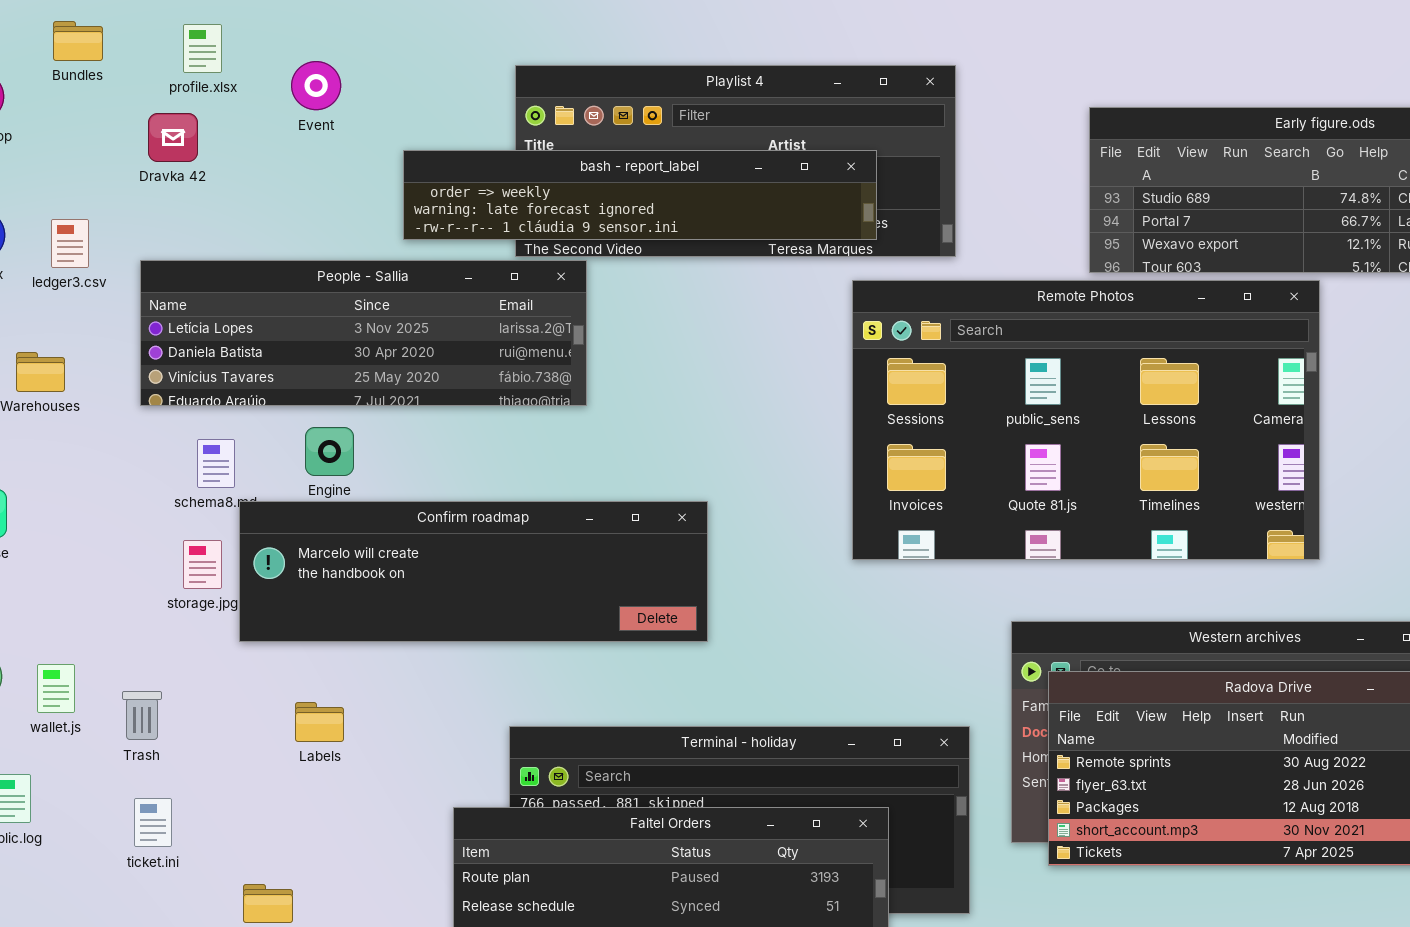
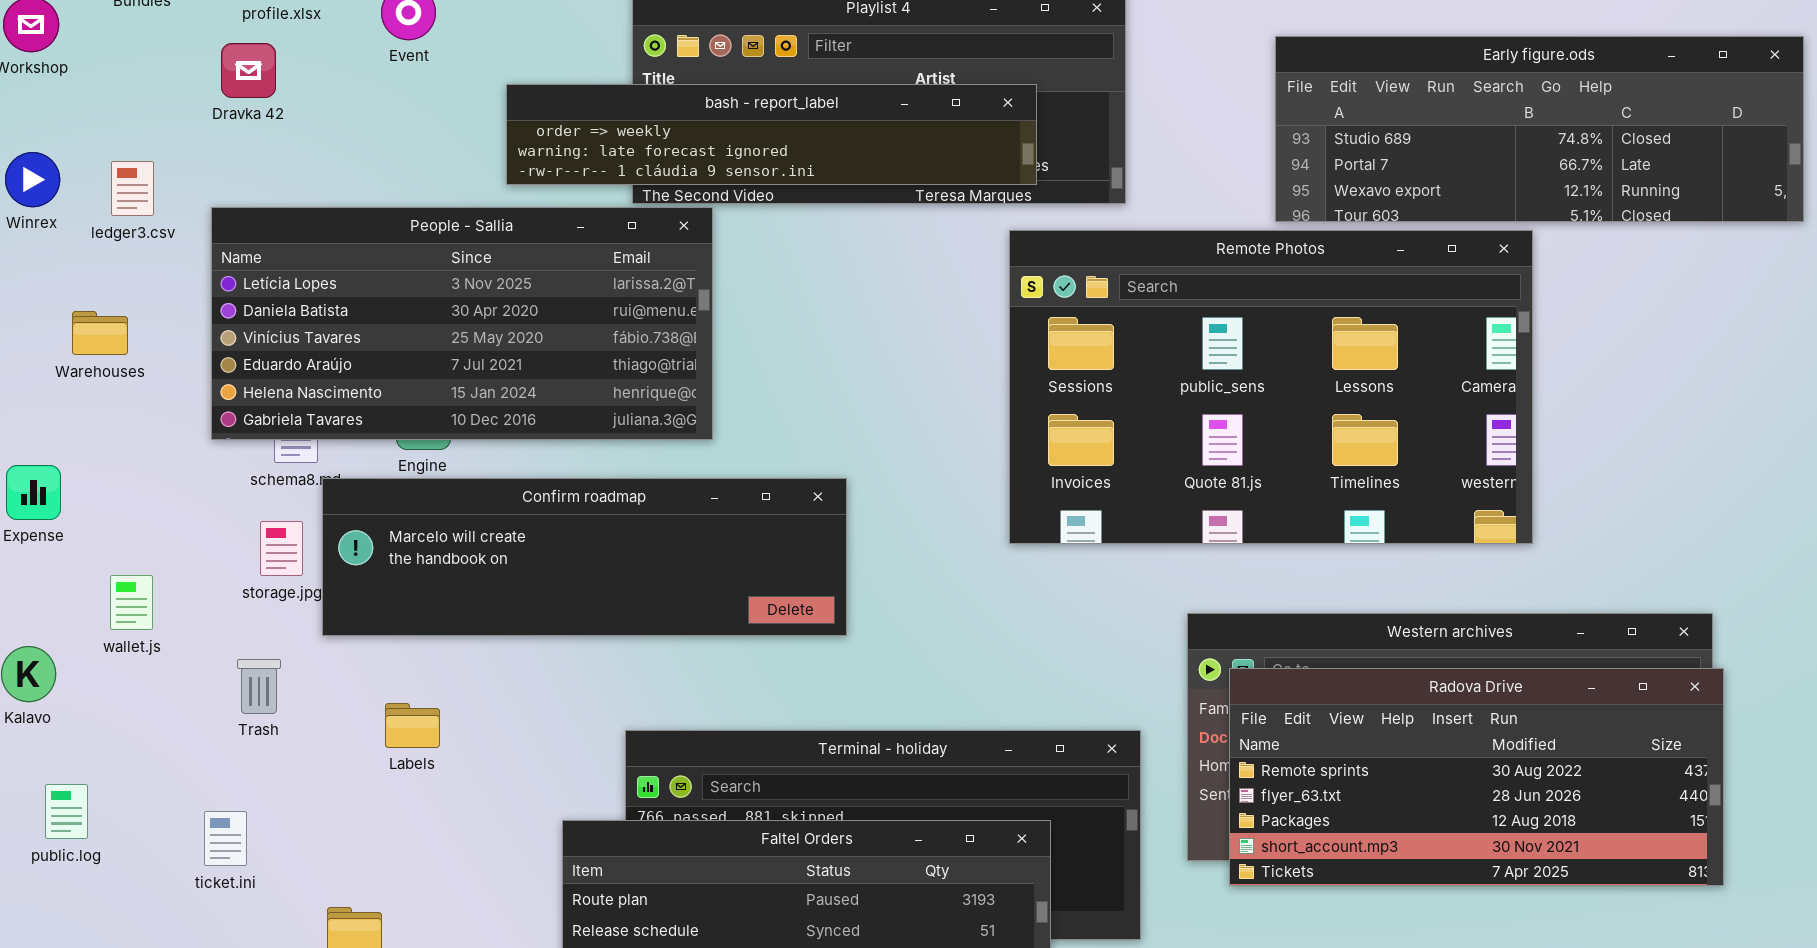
People - Sallia: [140,260,587,406] -> [211,207,713,440], resized
wallet.js: [37,664,75,713] -> [110,575,153,630], moved
Trash: [122,691,162,740] -> [237,659,281,714], moved

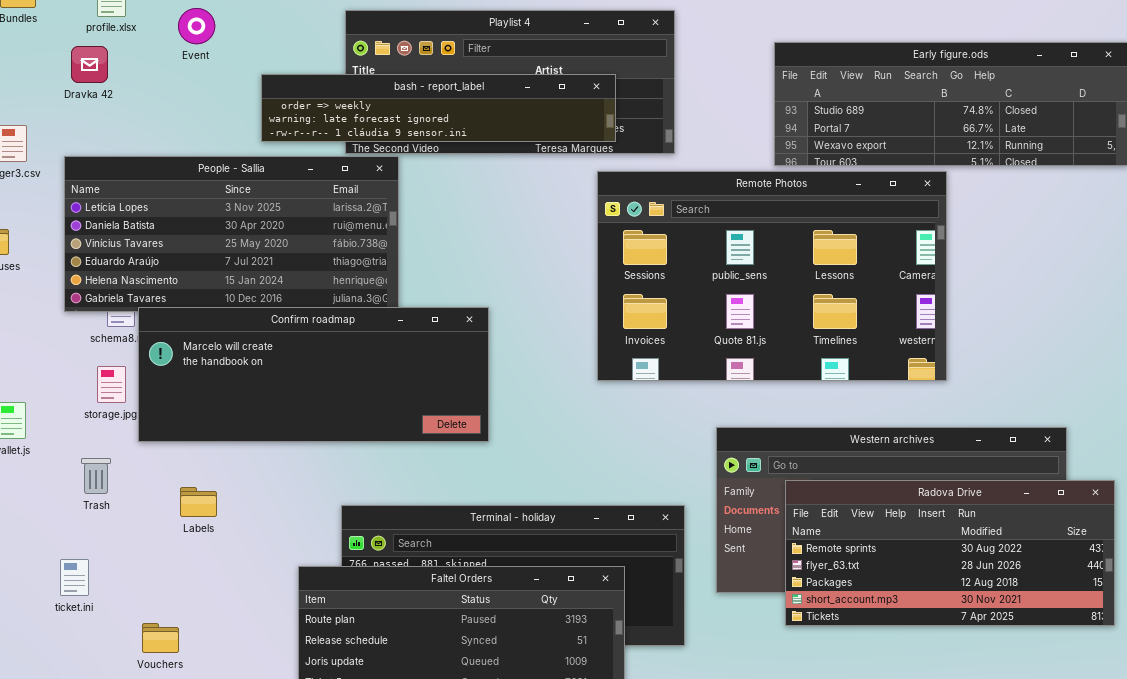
Confirm roadmap: [322,478,847,636] -> [138,307,489,442], resized
Radova Drive: [1229,668,1724,886] -> [785,480,1115,626], moved

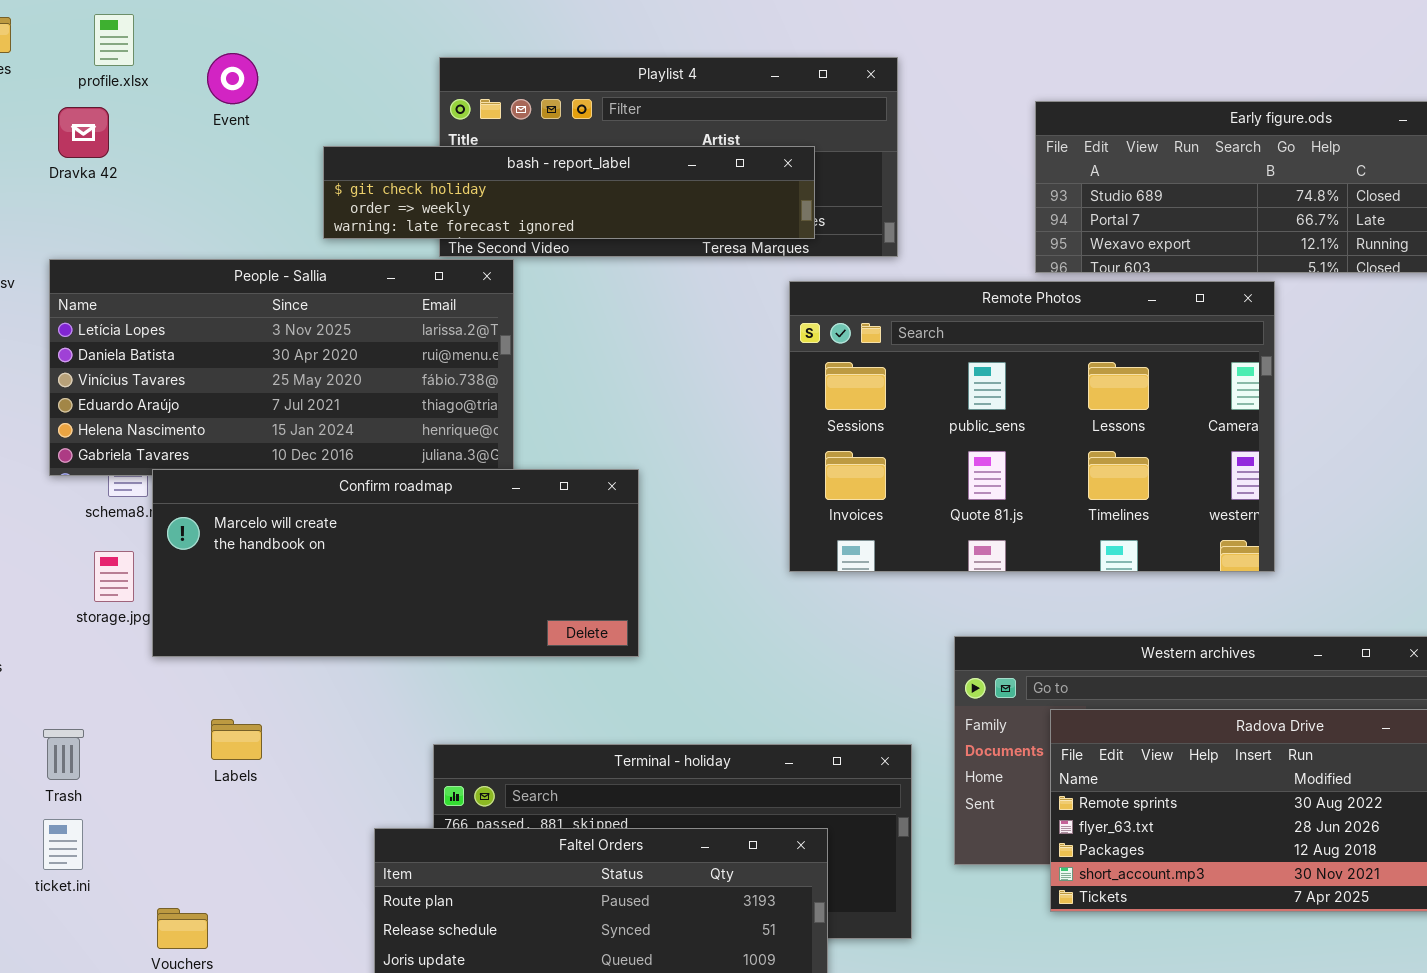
bash - report_label: [261,74,616,142] -> [323,146,815,239], scrolled up 1 row
Trash: [81,458,111,494] -> [43,729,84,780], moved

